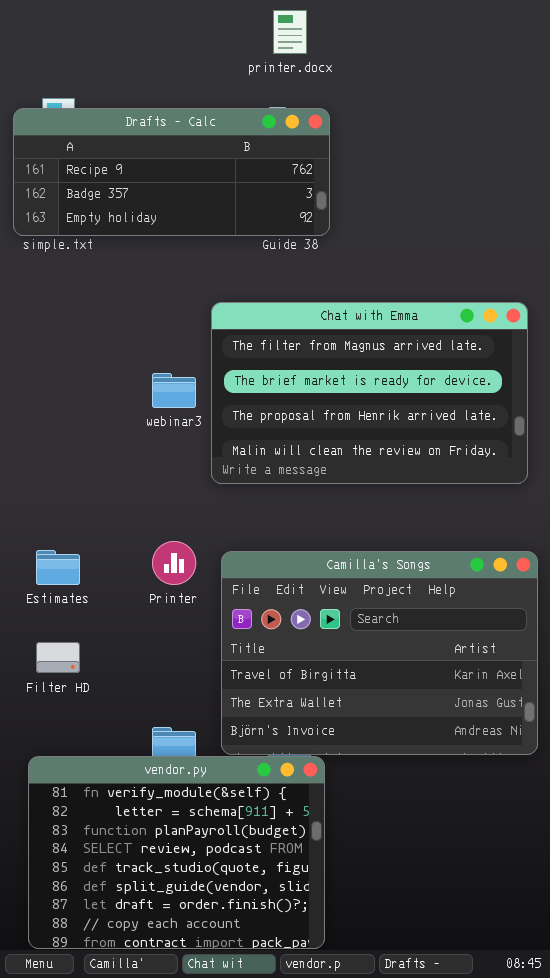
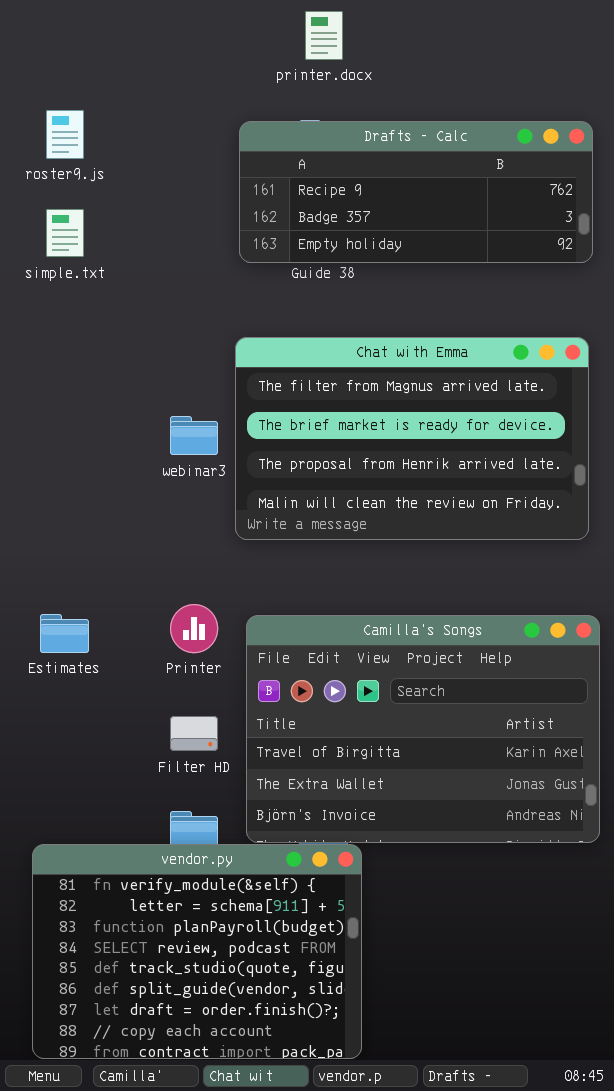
Drafts - Calc: [13,108,330,236] -> [239,121,593,263], moved
Filter HD: [36,642,80,673] -> [170,716,218,751], moved

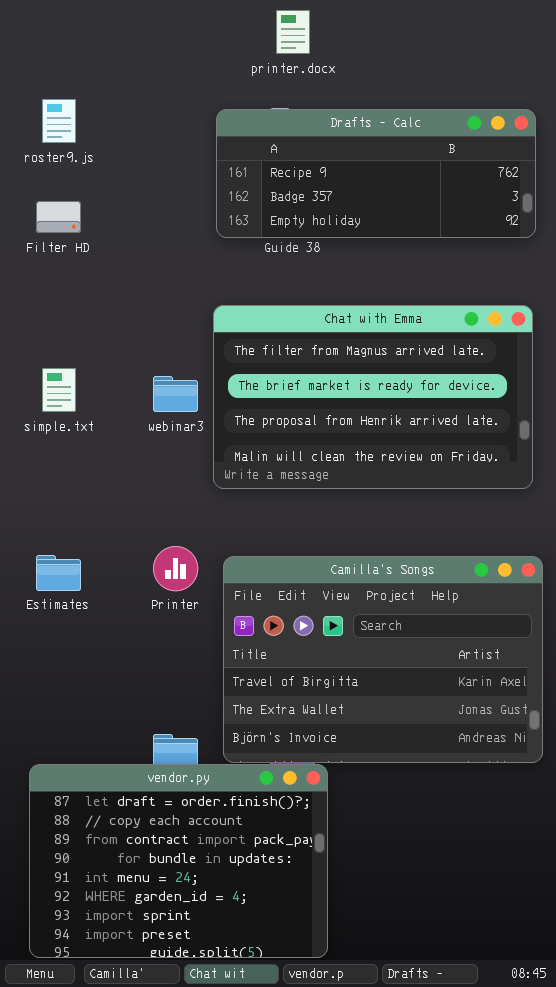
simple.txt: [46,209,84,257] -> [42,368,76,412], moved
Filter HD: [170,716,218,751] -> [36,201,81,233], moved
vendor.py: [32,844,362,1059] -> [29,764,328,958], scrolled down 6 rows

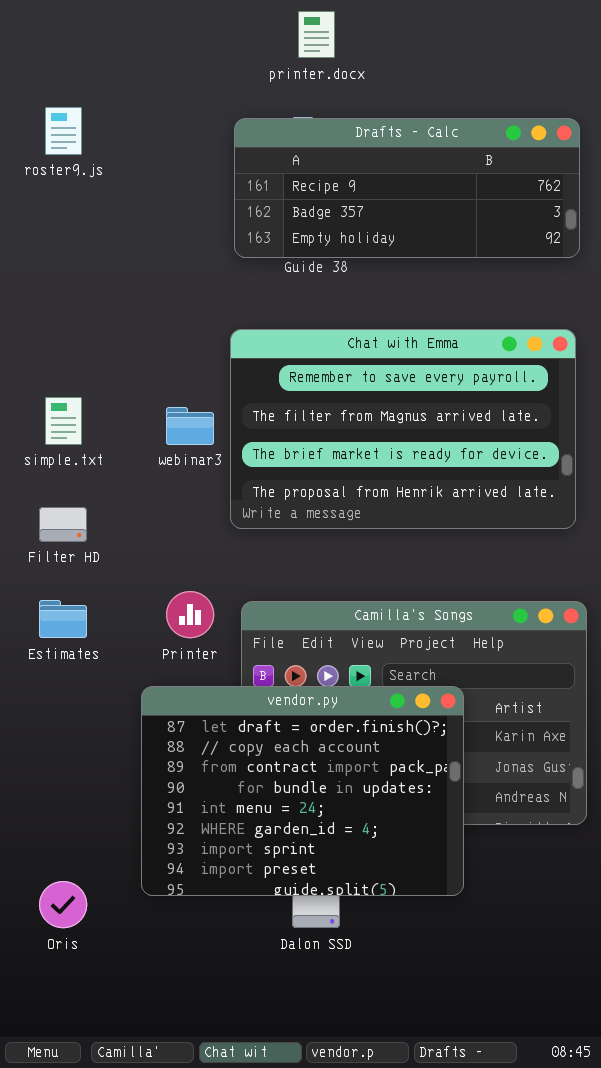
Filter HD: [36,201,81,233] -> [39,507,87,542], moved
Chat with Emma: [213,305,533,489] -> [230,329,576,529], scrolled up 1 row
vendor.py: [29,764,328,958] -> [141,686,464,896], moved

